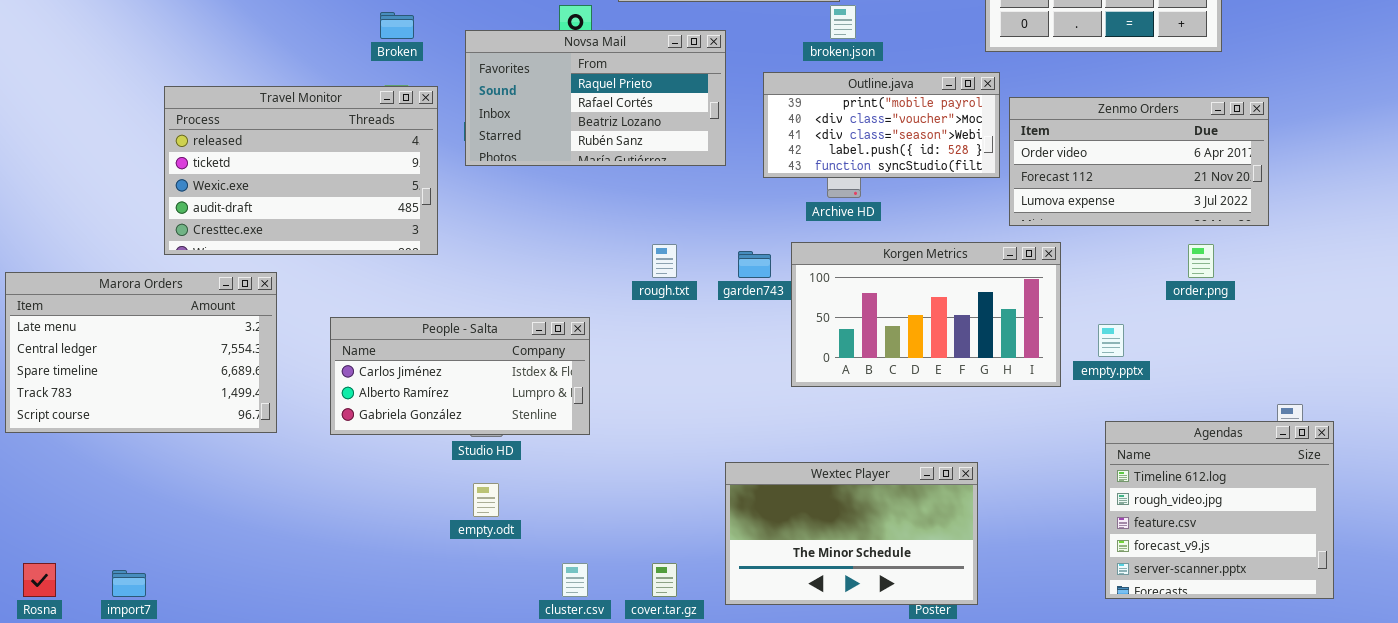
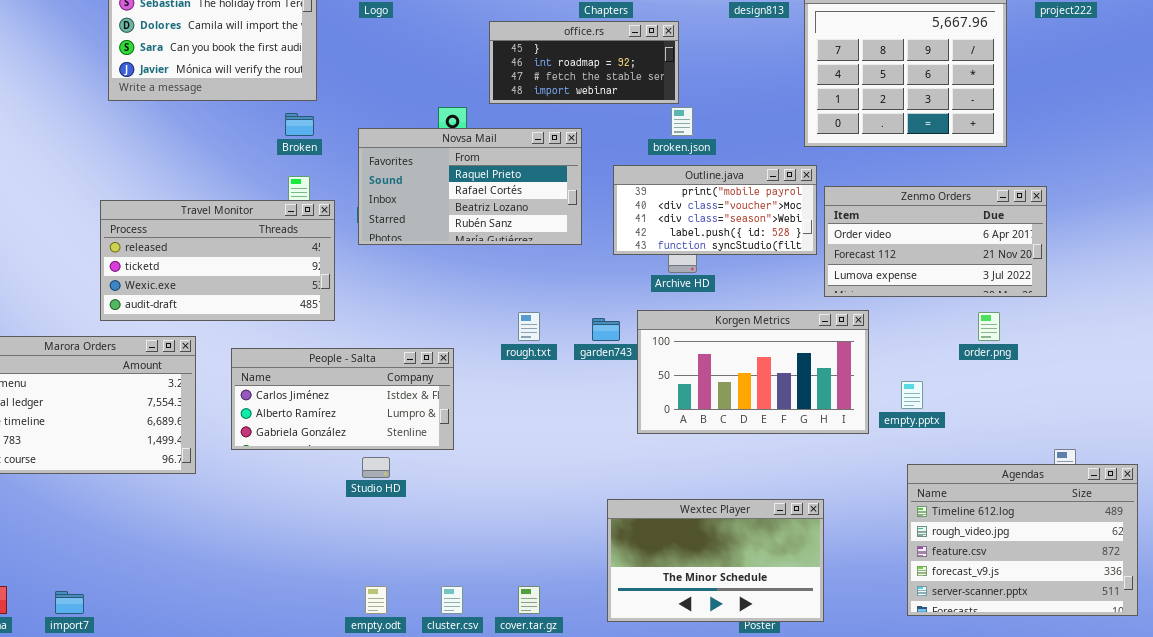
Travel Monitor: [164,86,438,255] -> [100,200,335,321], resized
People - Salta: [330,317,590,435] -> [231,348,454,450], moved
Agendas: [1105,421,1334,599] -> [907,464,1138,616], resized
Wextec Player: [725,462,978,605] -> [607,499,824,622], moved
empty.odt: [473,483,499,517] -> [365,586,387,614], moved

